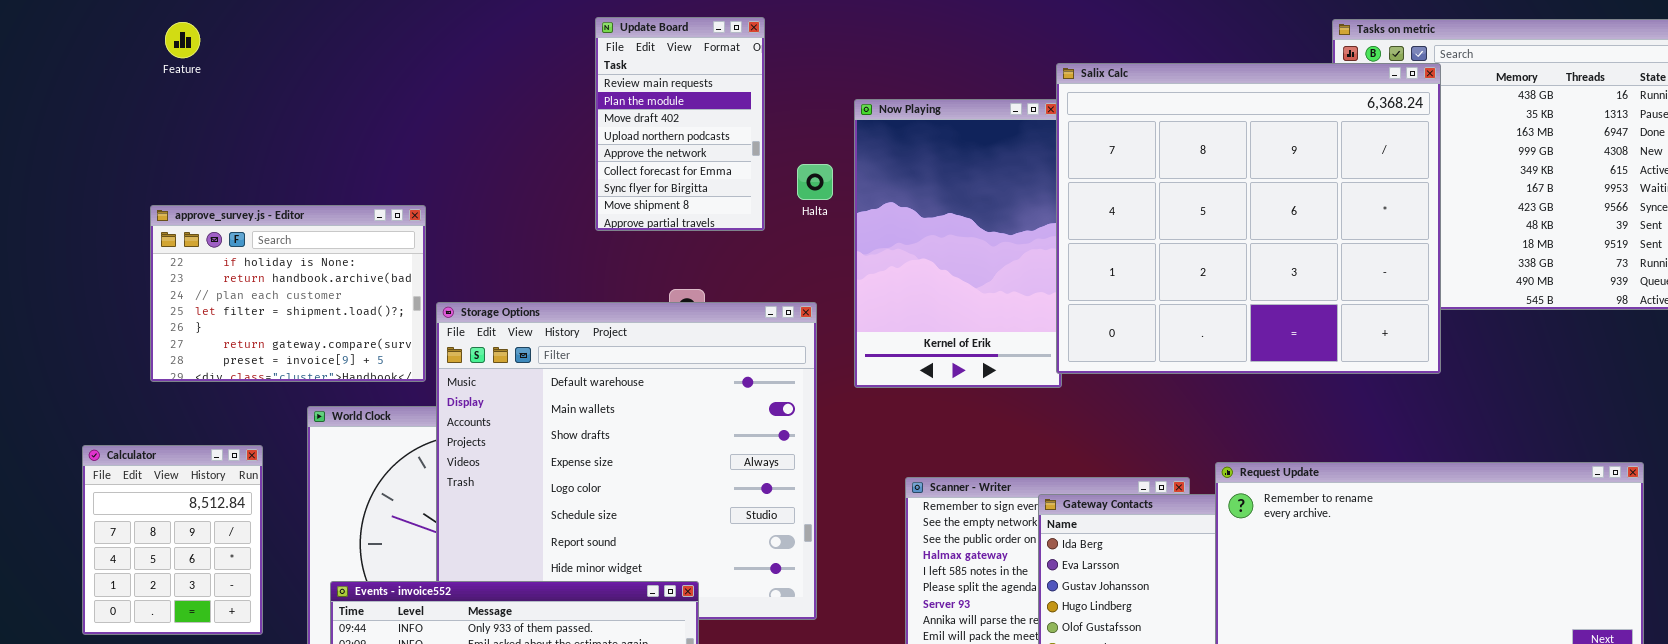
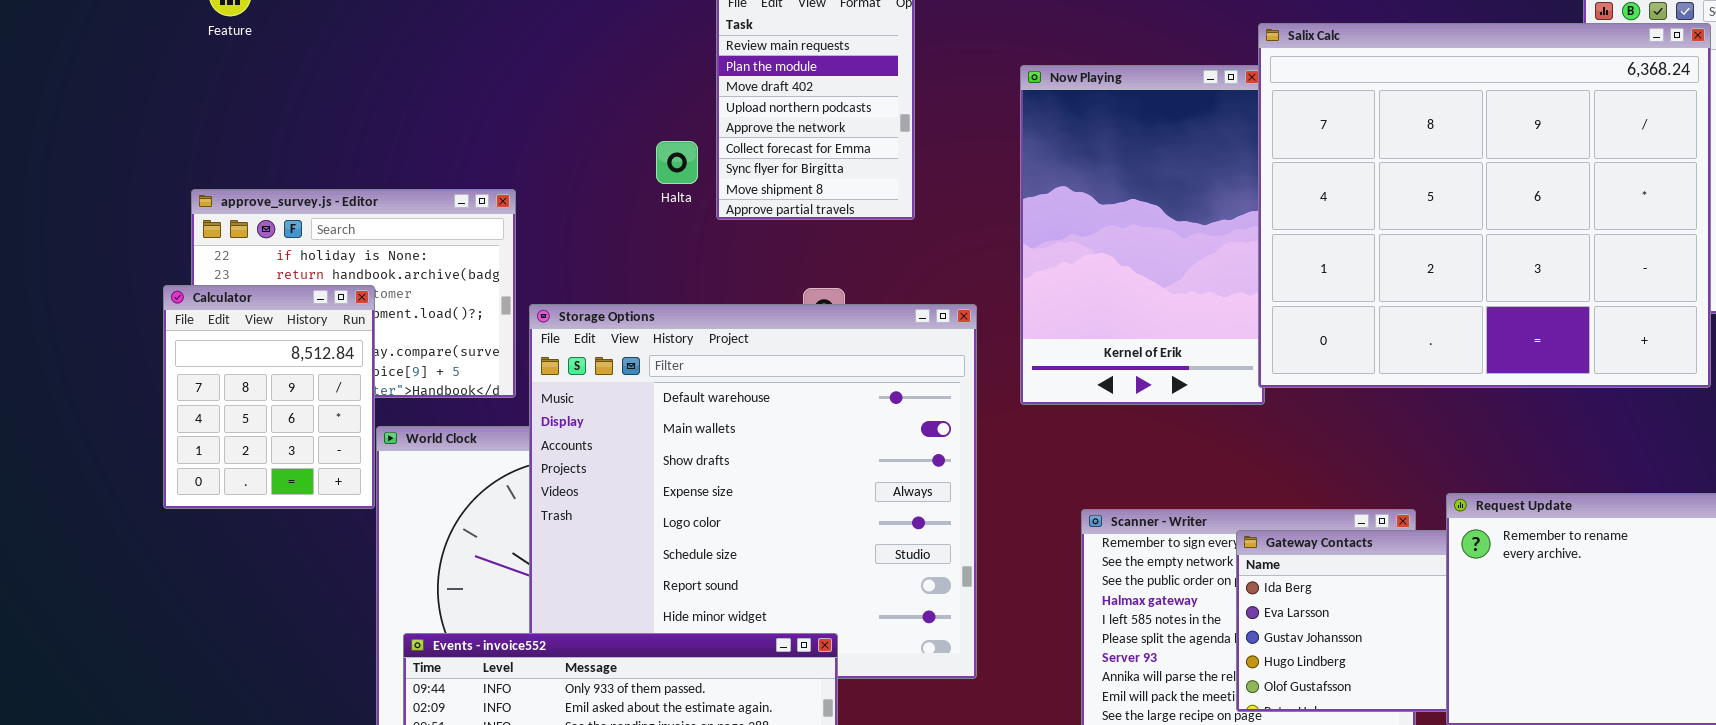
Halta: [797,164,833,200] -> [656,141,698,184], moved
Calculator: [82,445,263,635] -> [163,285,375,509], moved

